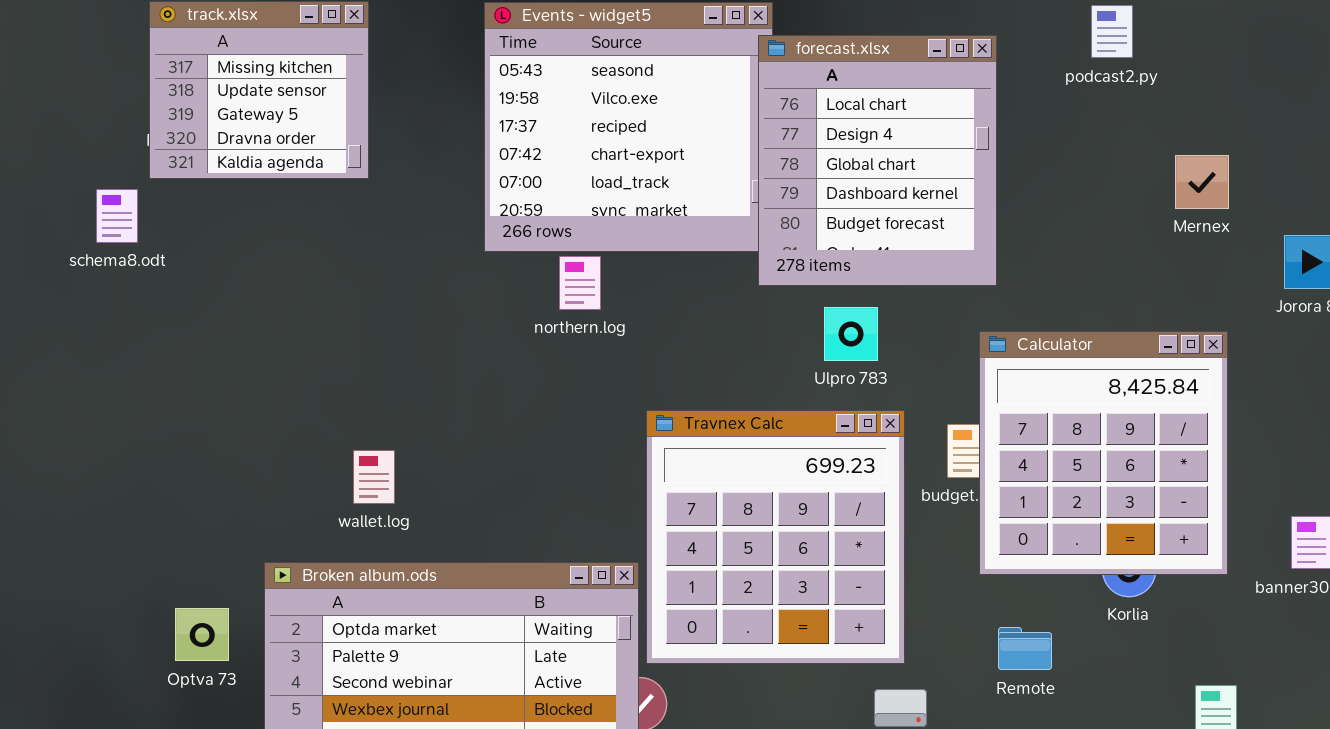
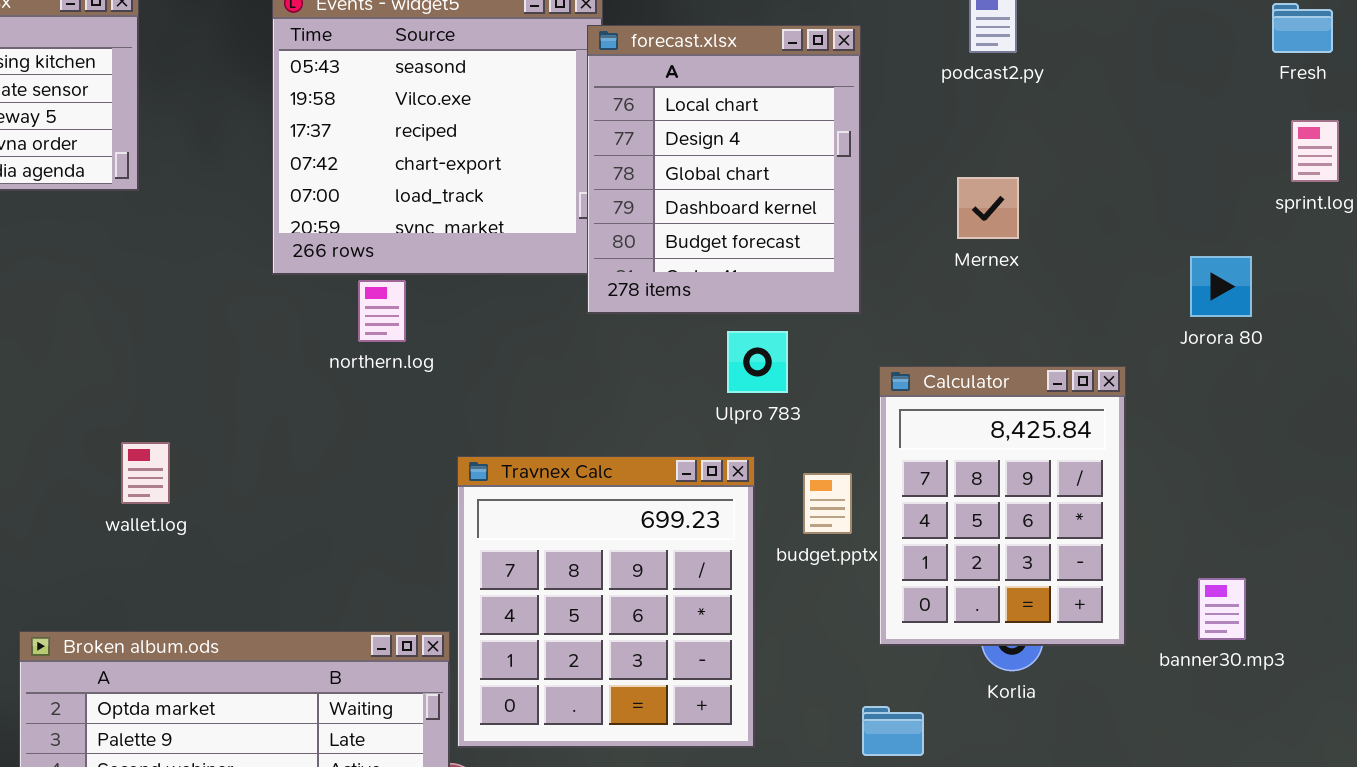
Mernex: [1175,155,1229,209] -> [957,177,1019,239], moved
Ulpro 783: [824,307,878,361] -> [727,331,788,393], moved
Calculator: [979,331,1228,575] -> [879,366,1126,646], resized
wallet.log: [353,450,395,504] -> [121,442,170,504], moved

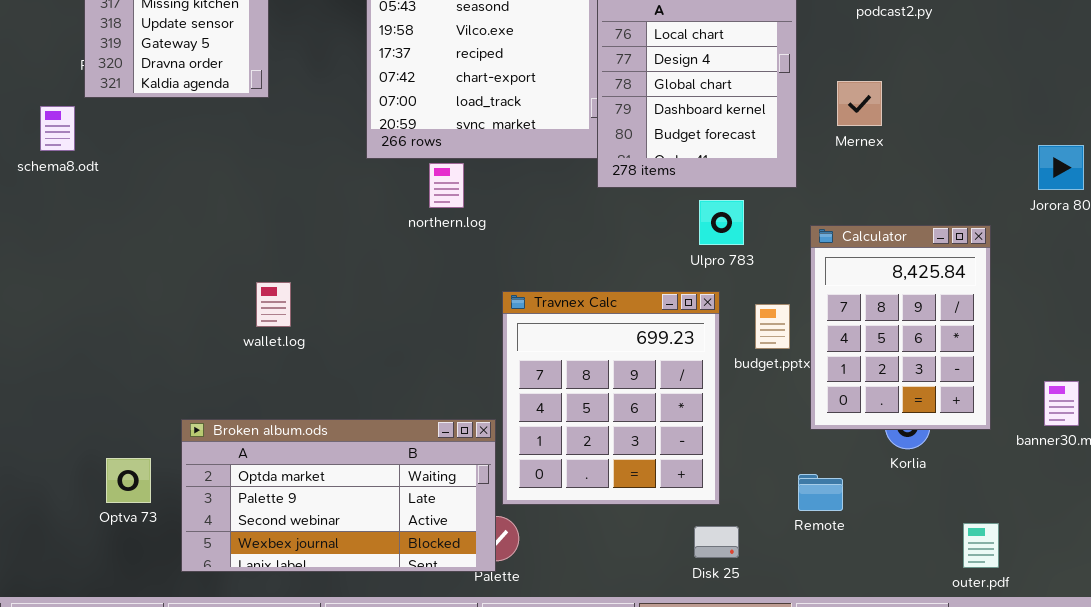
Mernex: [957,177,1019,239] -> [837,81,882,126], moved

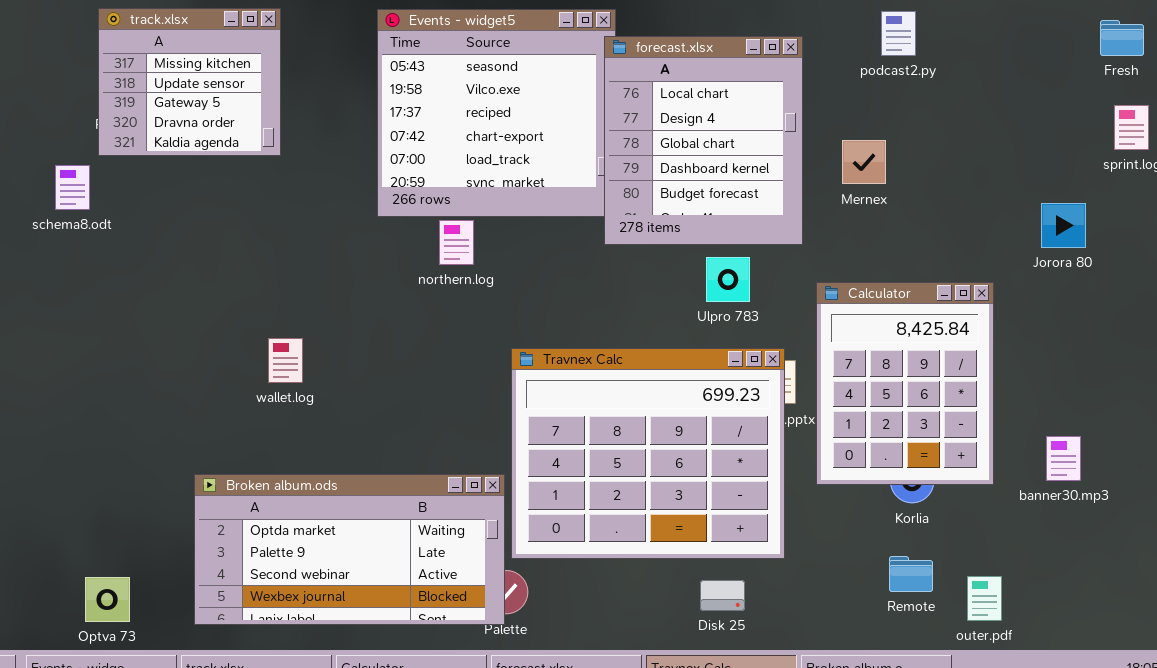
Travnex Calc: [502,291,720,505] -> [511,348,785,559], resized
Optva 73: [106,458,151,503] -> [85,577,130,622], moved
Remote: [798,474,843,511] -> [889,556,933,592], moved

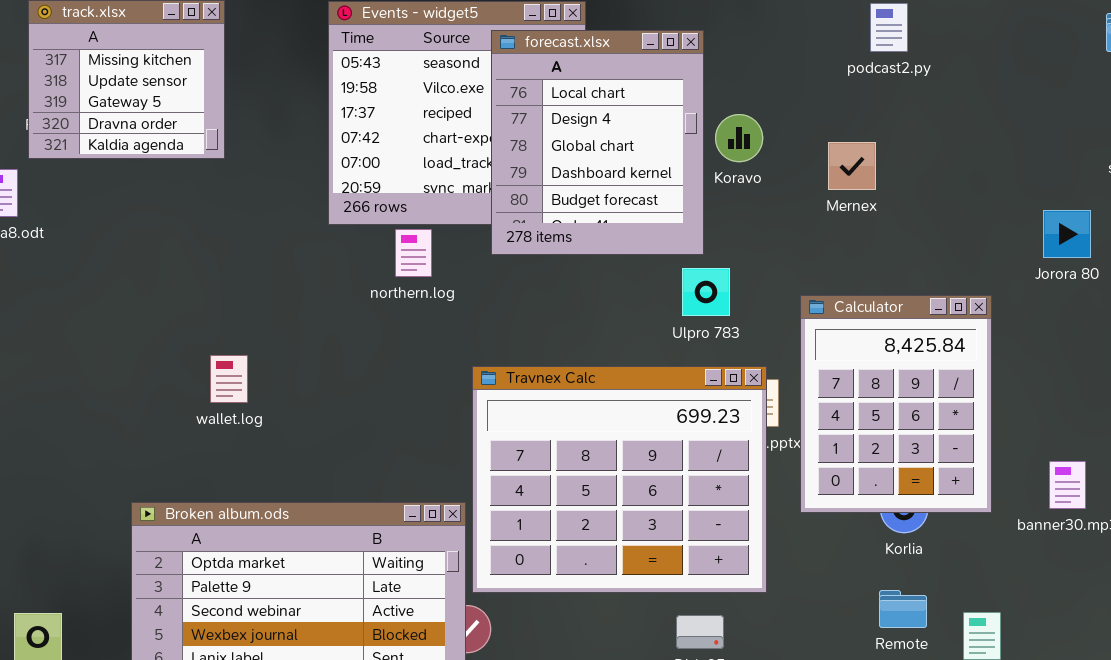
forecast.xlsx: [604,36,803,245] -> [491,30,704,255], moved

